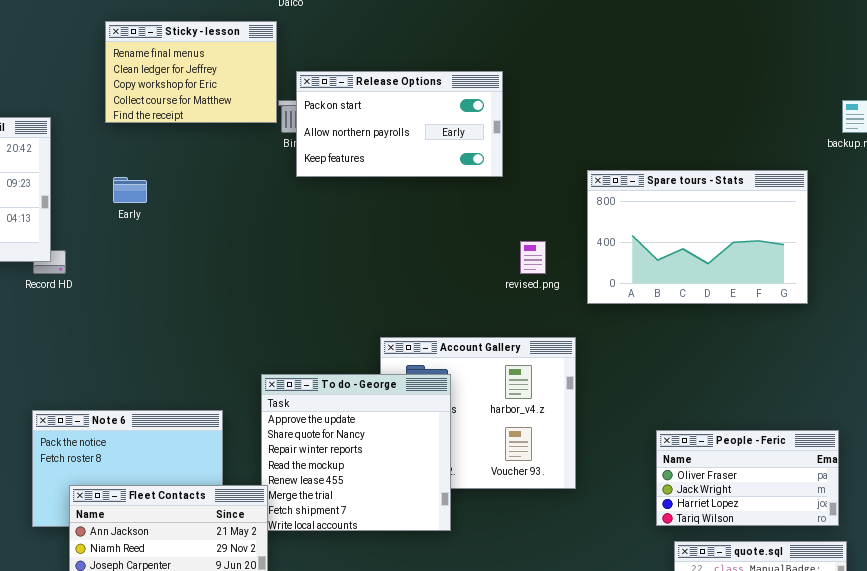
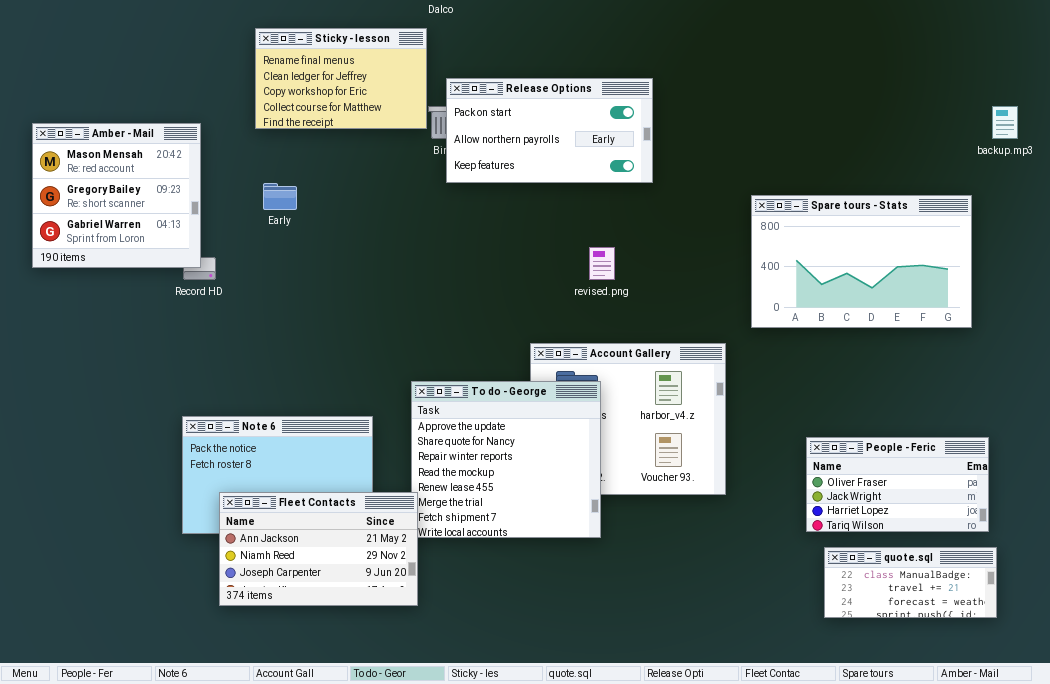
Spare tours - Stats: [587,170,808,304] -> [751,195,972,328], moved
revised.png: [520,241,546,274] -> [589,247,615,280], moved

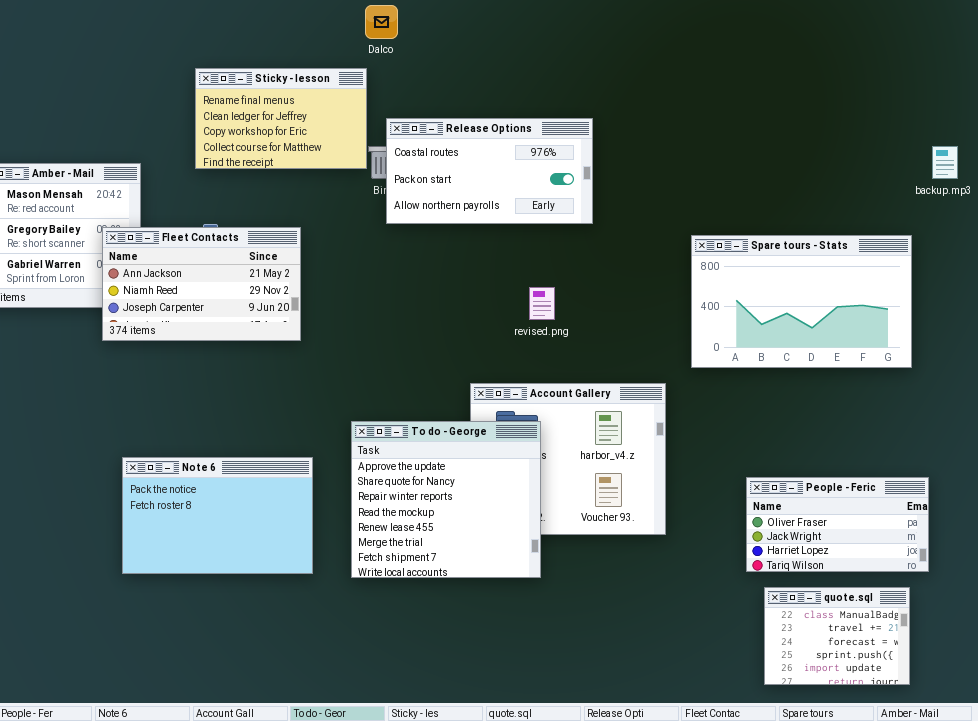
Release Options: [446,78,653,183] -> [386,118,593,224], scrolled up 1 row
Fleet Contacts: [219,492,418,606] -> [102,227,301,341], moved
quote.sql: [824,547,997,618] -> [764,587,910,685], resized

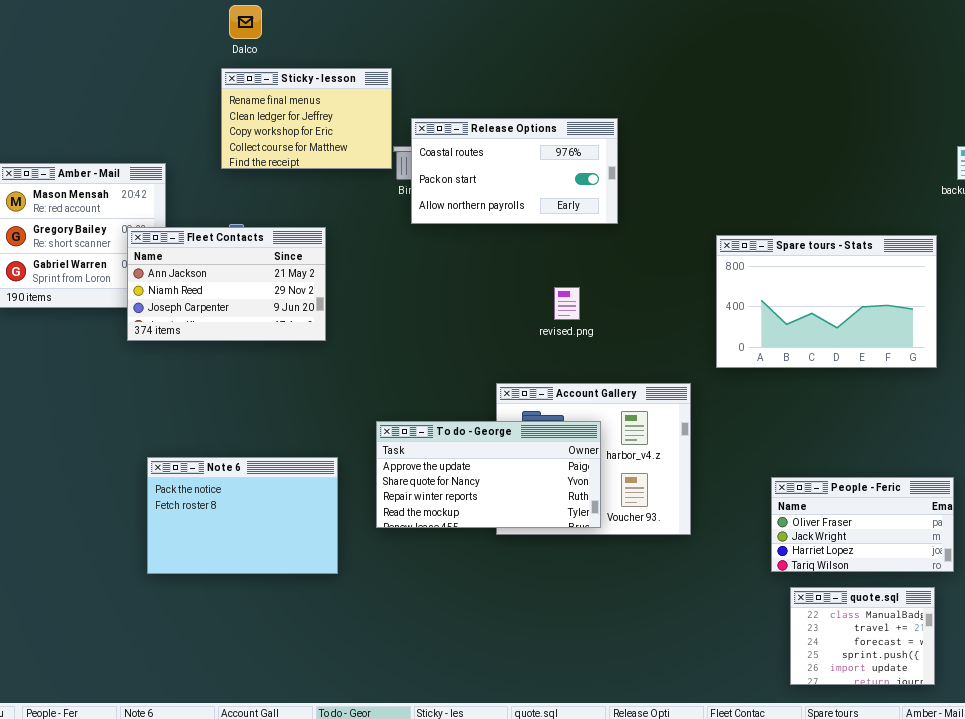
Dalco: [365,5,398,39] -> [229,5,262,39], moved
To do - George: [351,421,541,578] -> [376,421,601,528], resized

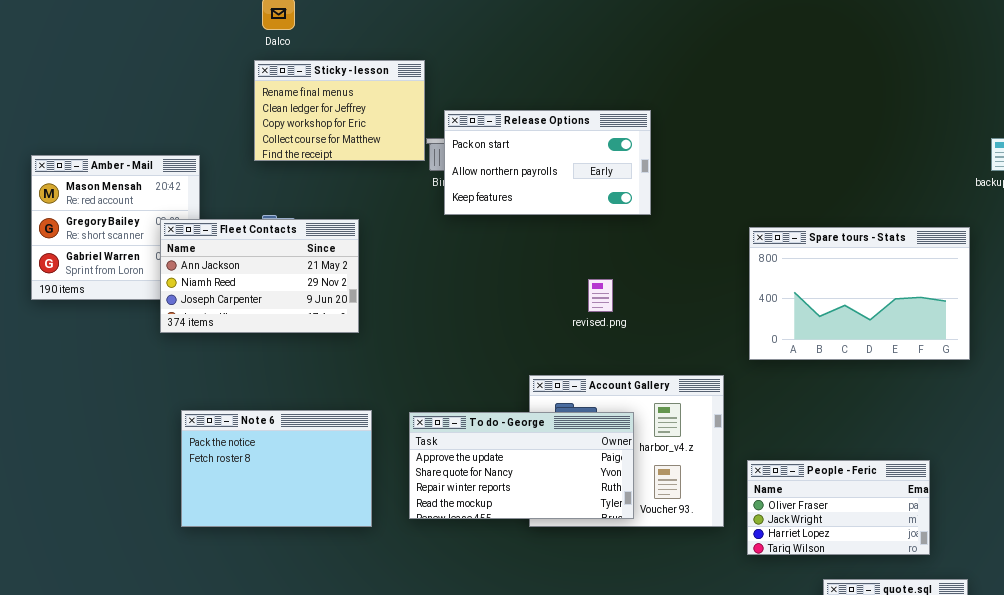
Release Options: [411,118,618,224] -> [444,110,651,215], scrolled down 1 row
Note 6: [147,457,338,574] -> [181,410,372,527], moved
People - Feric: [771,477,954,572] -> [747,460,930,555], moved

